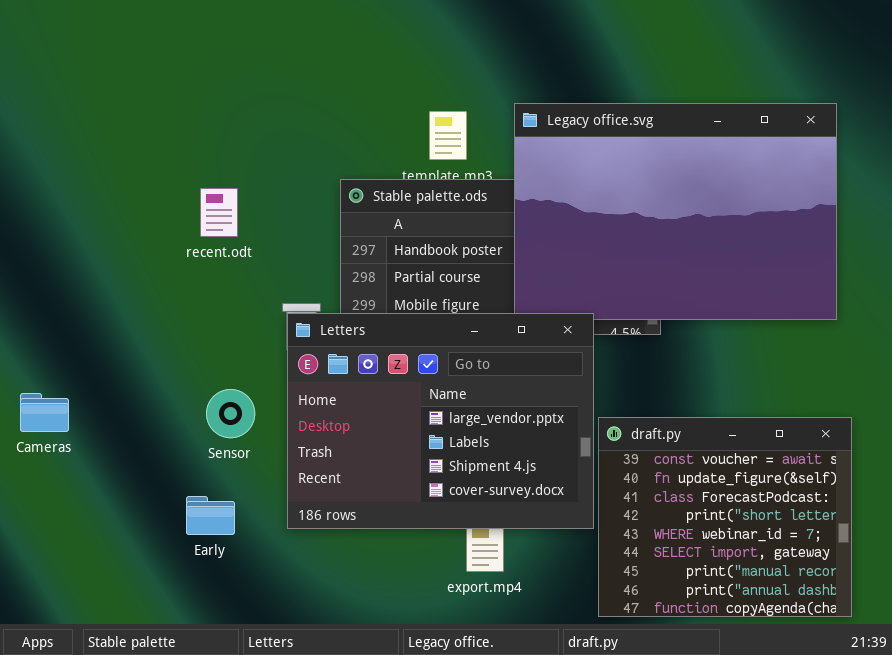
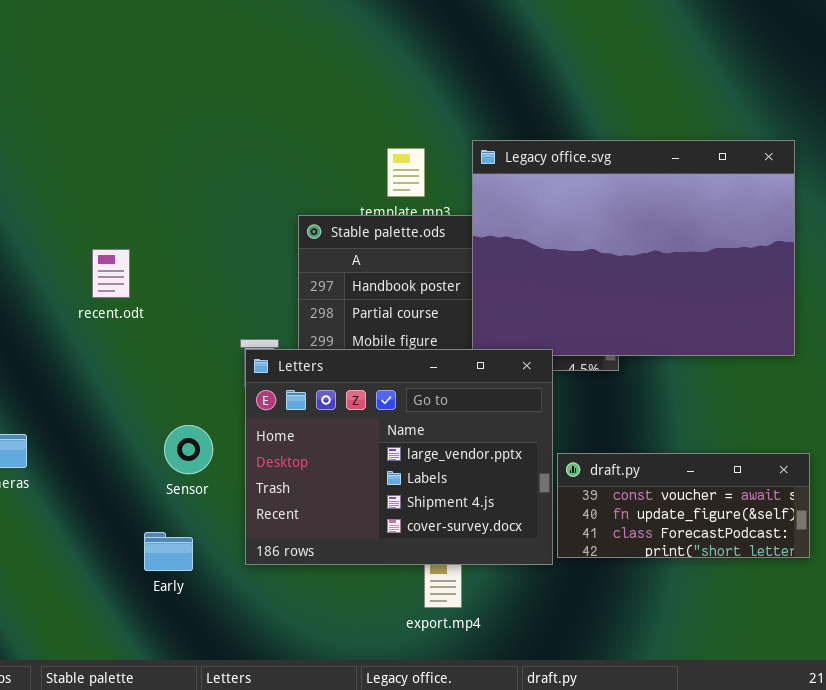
recent.odt: [200,188,238,237] -> [92,249,130,298], moved
draft.py: [598,417,852,617] -> [557,453,810,558], resized

